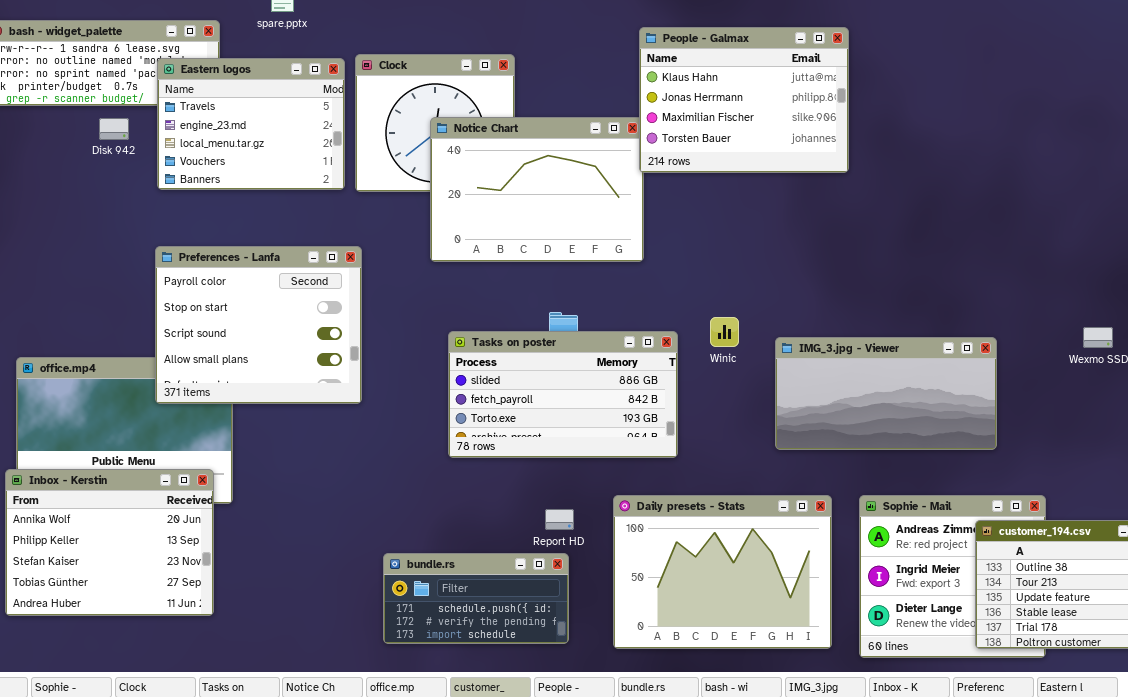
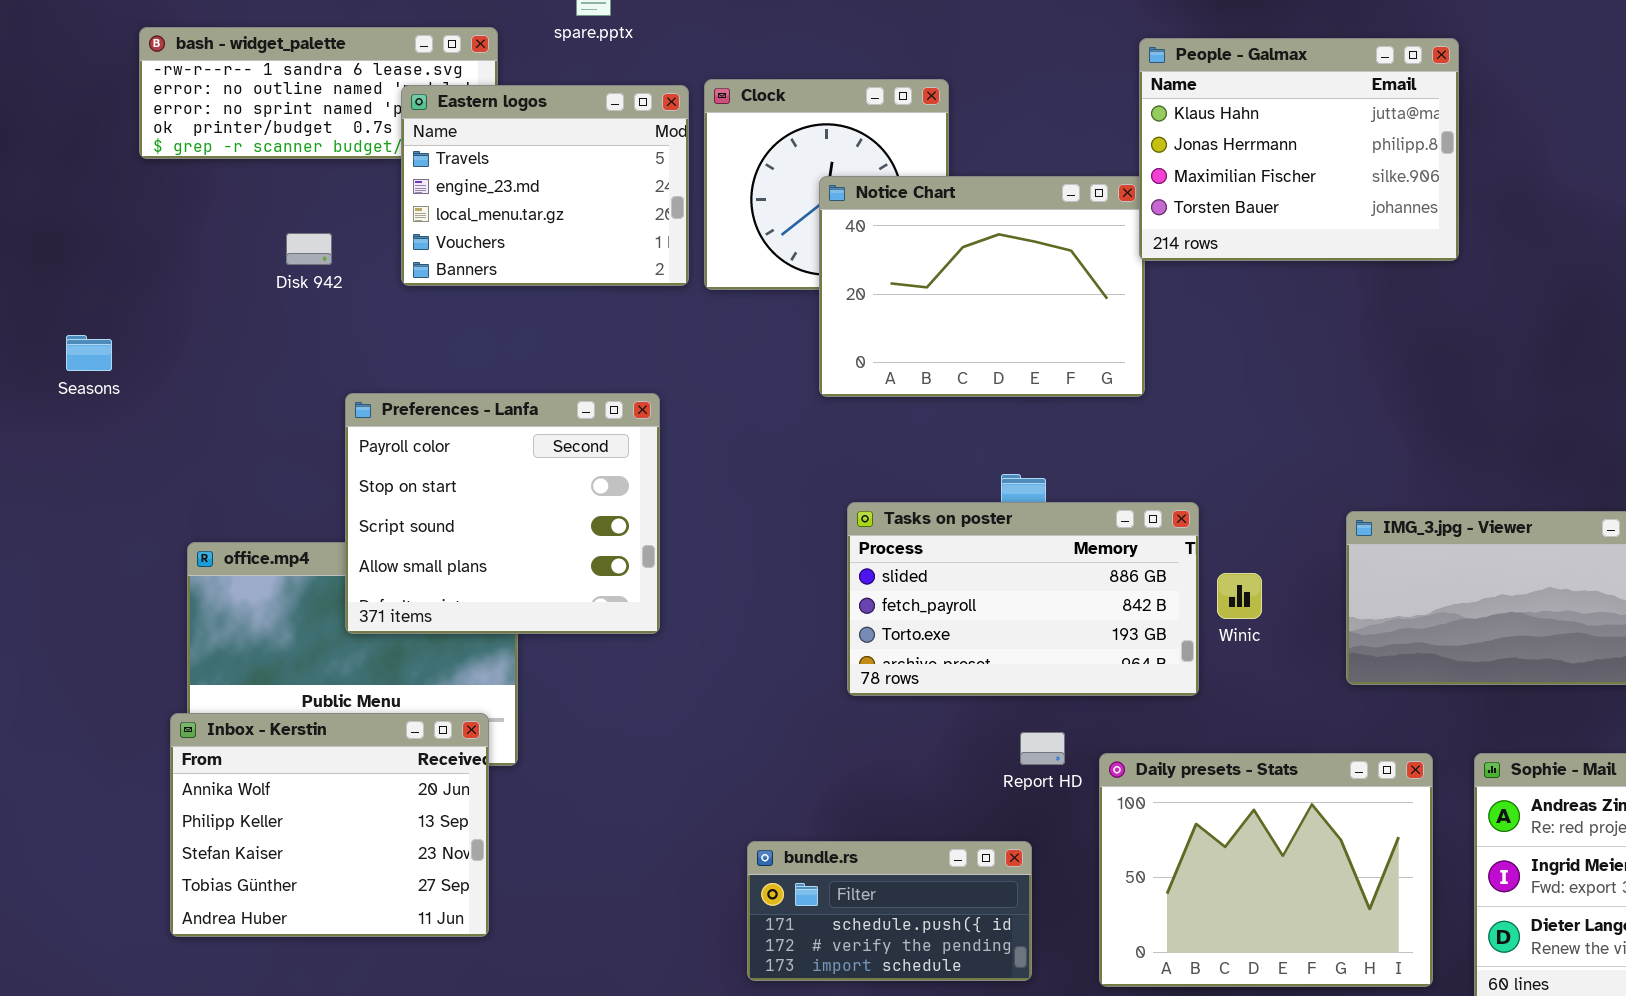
Disk 942: [99,118,129,140] -> [286,233,332,265], moved
Preferences - Lanfa: [155,246,362,404] -> [345,393,660,634], moved
Winic: [710,317,739,347] -> [1217,573,1262,619], moved
Report HD: [545,509,574,530] -> [1020,732,1065,765], moved

